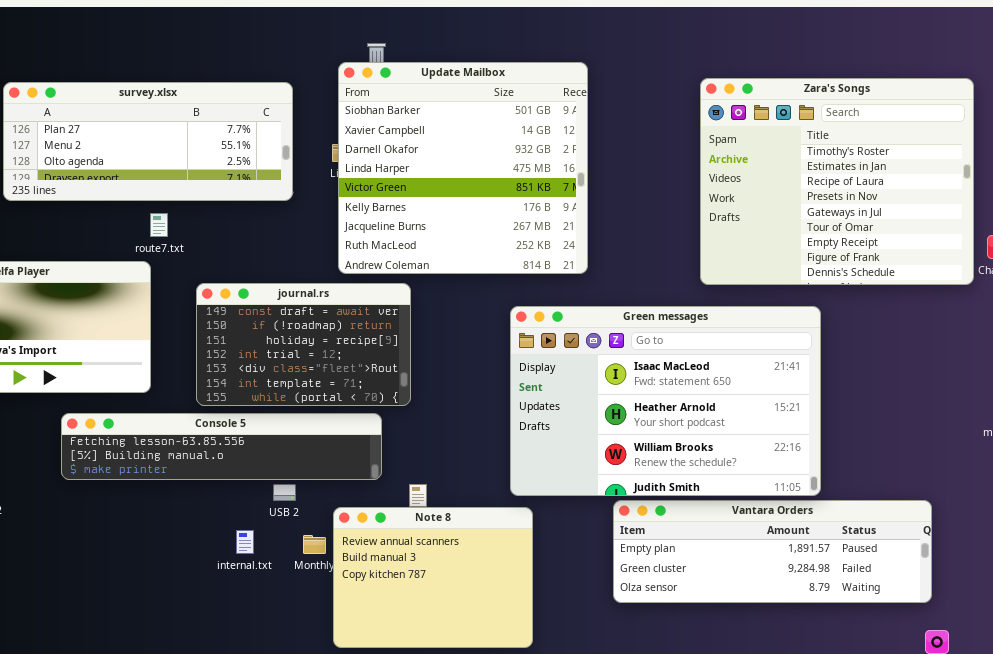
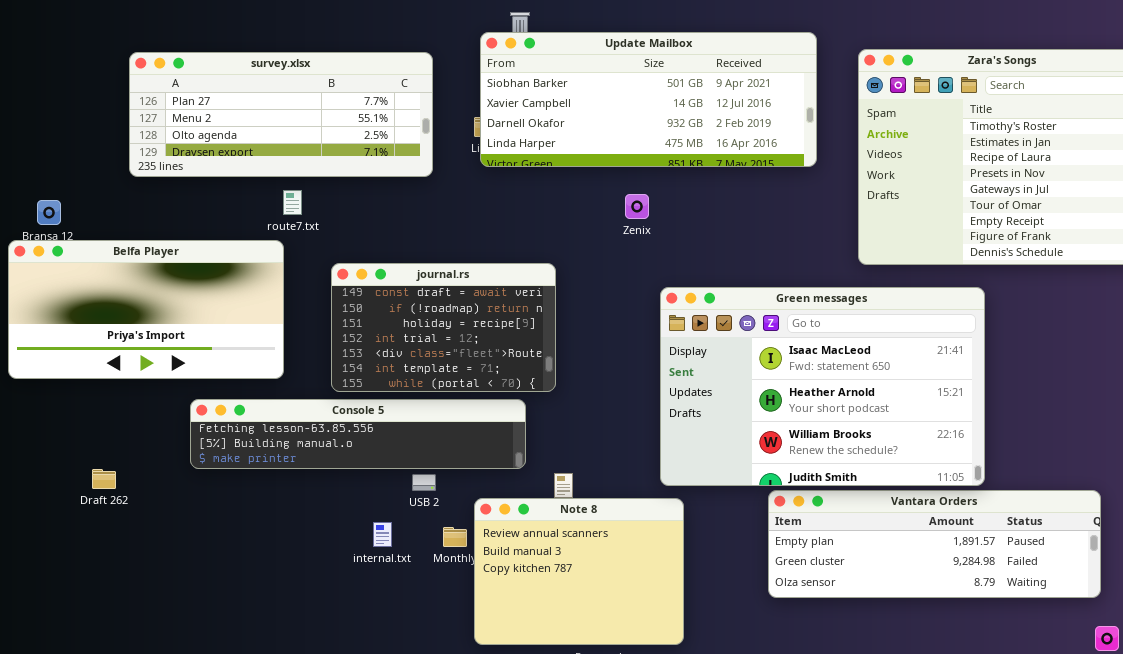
Update Mailbox: [338,62,588,274] -> [480,32,817,167], resized

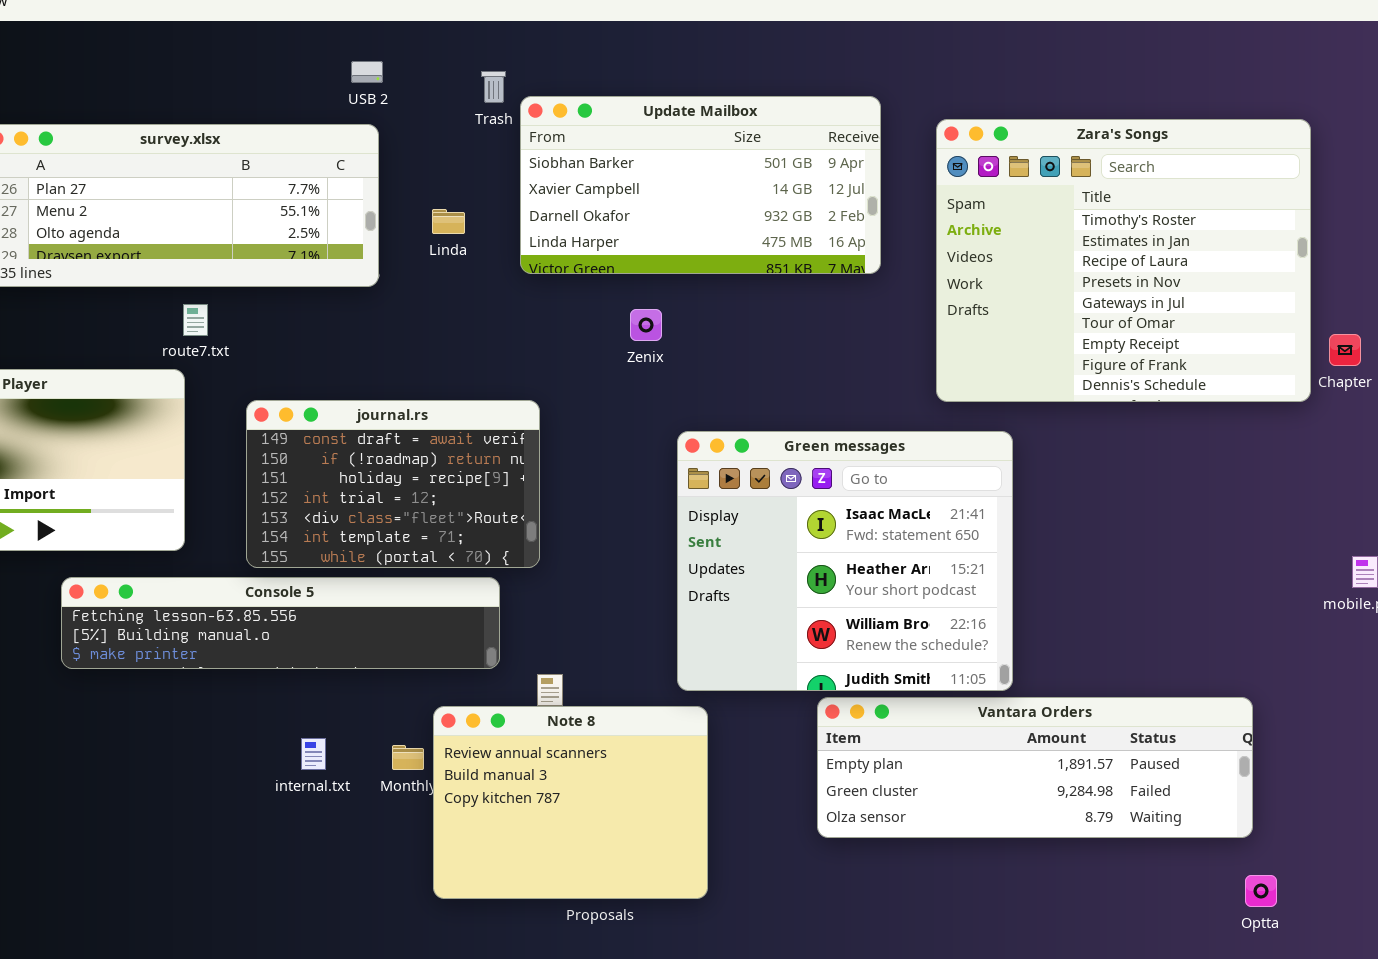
Update Mailbox: [480,32,817,167] -> [520,96,881,274], resized
Green messages: [660,287,985,486] -> [677,431,1013,691], resized
USB 2: [412,474,436,491] -> [351,61,383,83], moved

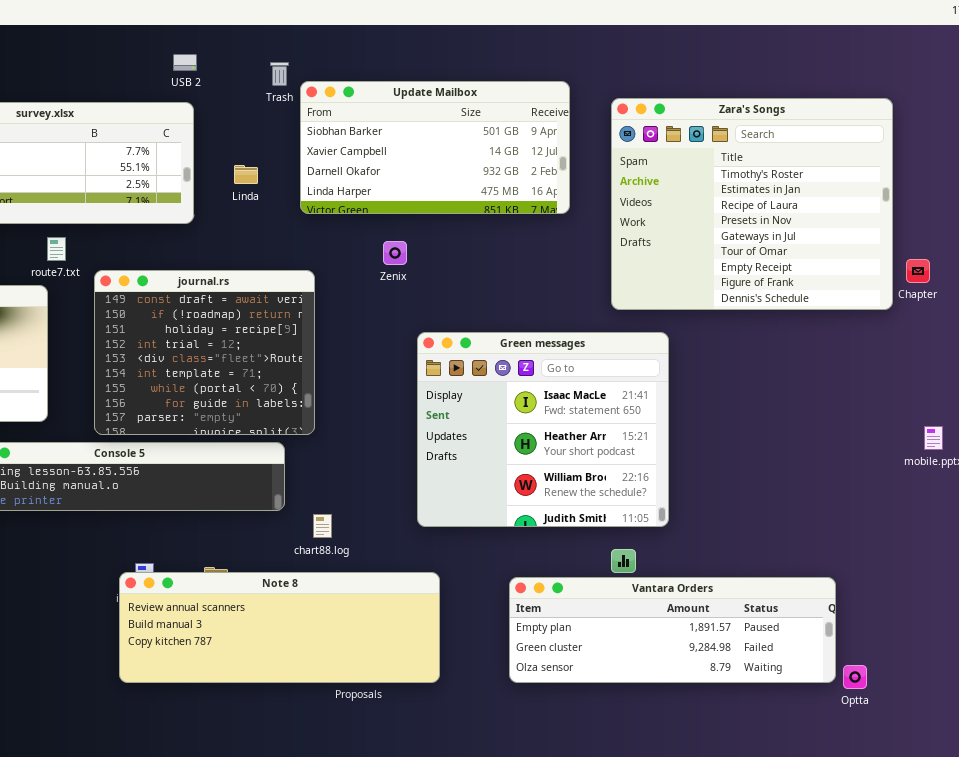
journal.rs: [246,400,540,568] -> [94,270,315,435], resized
Vantara Orders: [817,697,1253,838] -> [509,577,836,683], moved
Note 8: [433,706,708,899] -> [119,572,440,683], resized

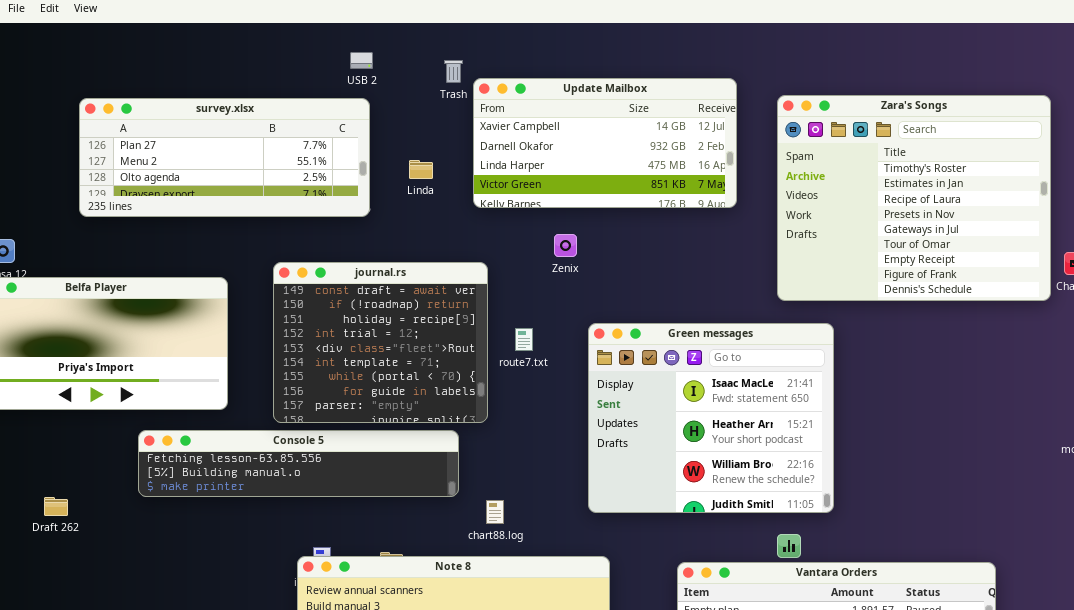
Update Mailbox: [300,81,570,214] -> [473,78,737,208], scrolled down 1 row
route7.txt: [47,237,66,261] -> [515,328,533,351], moved

